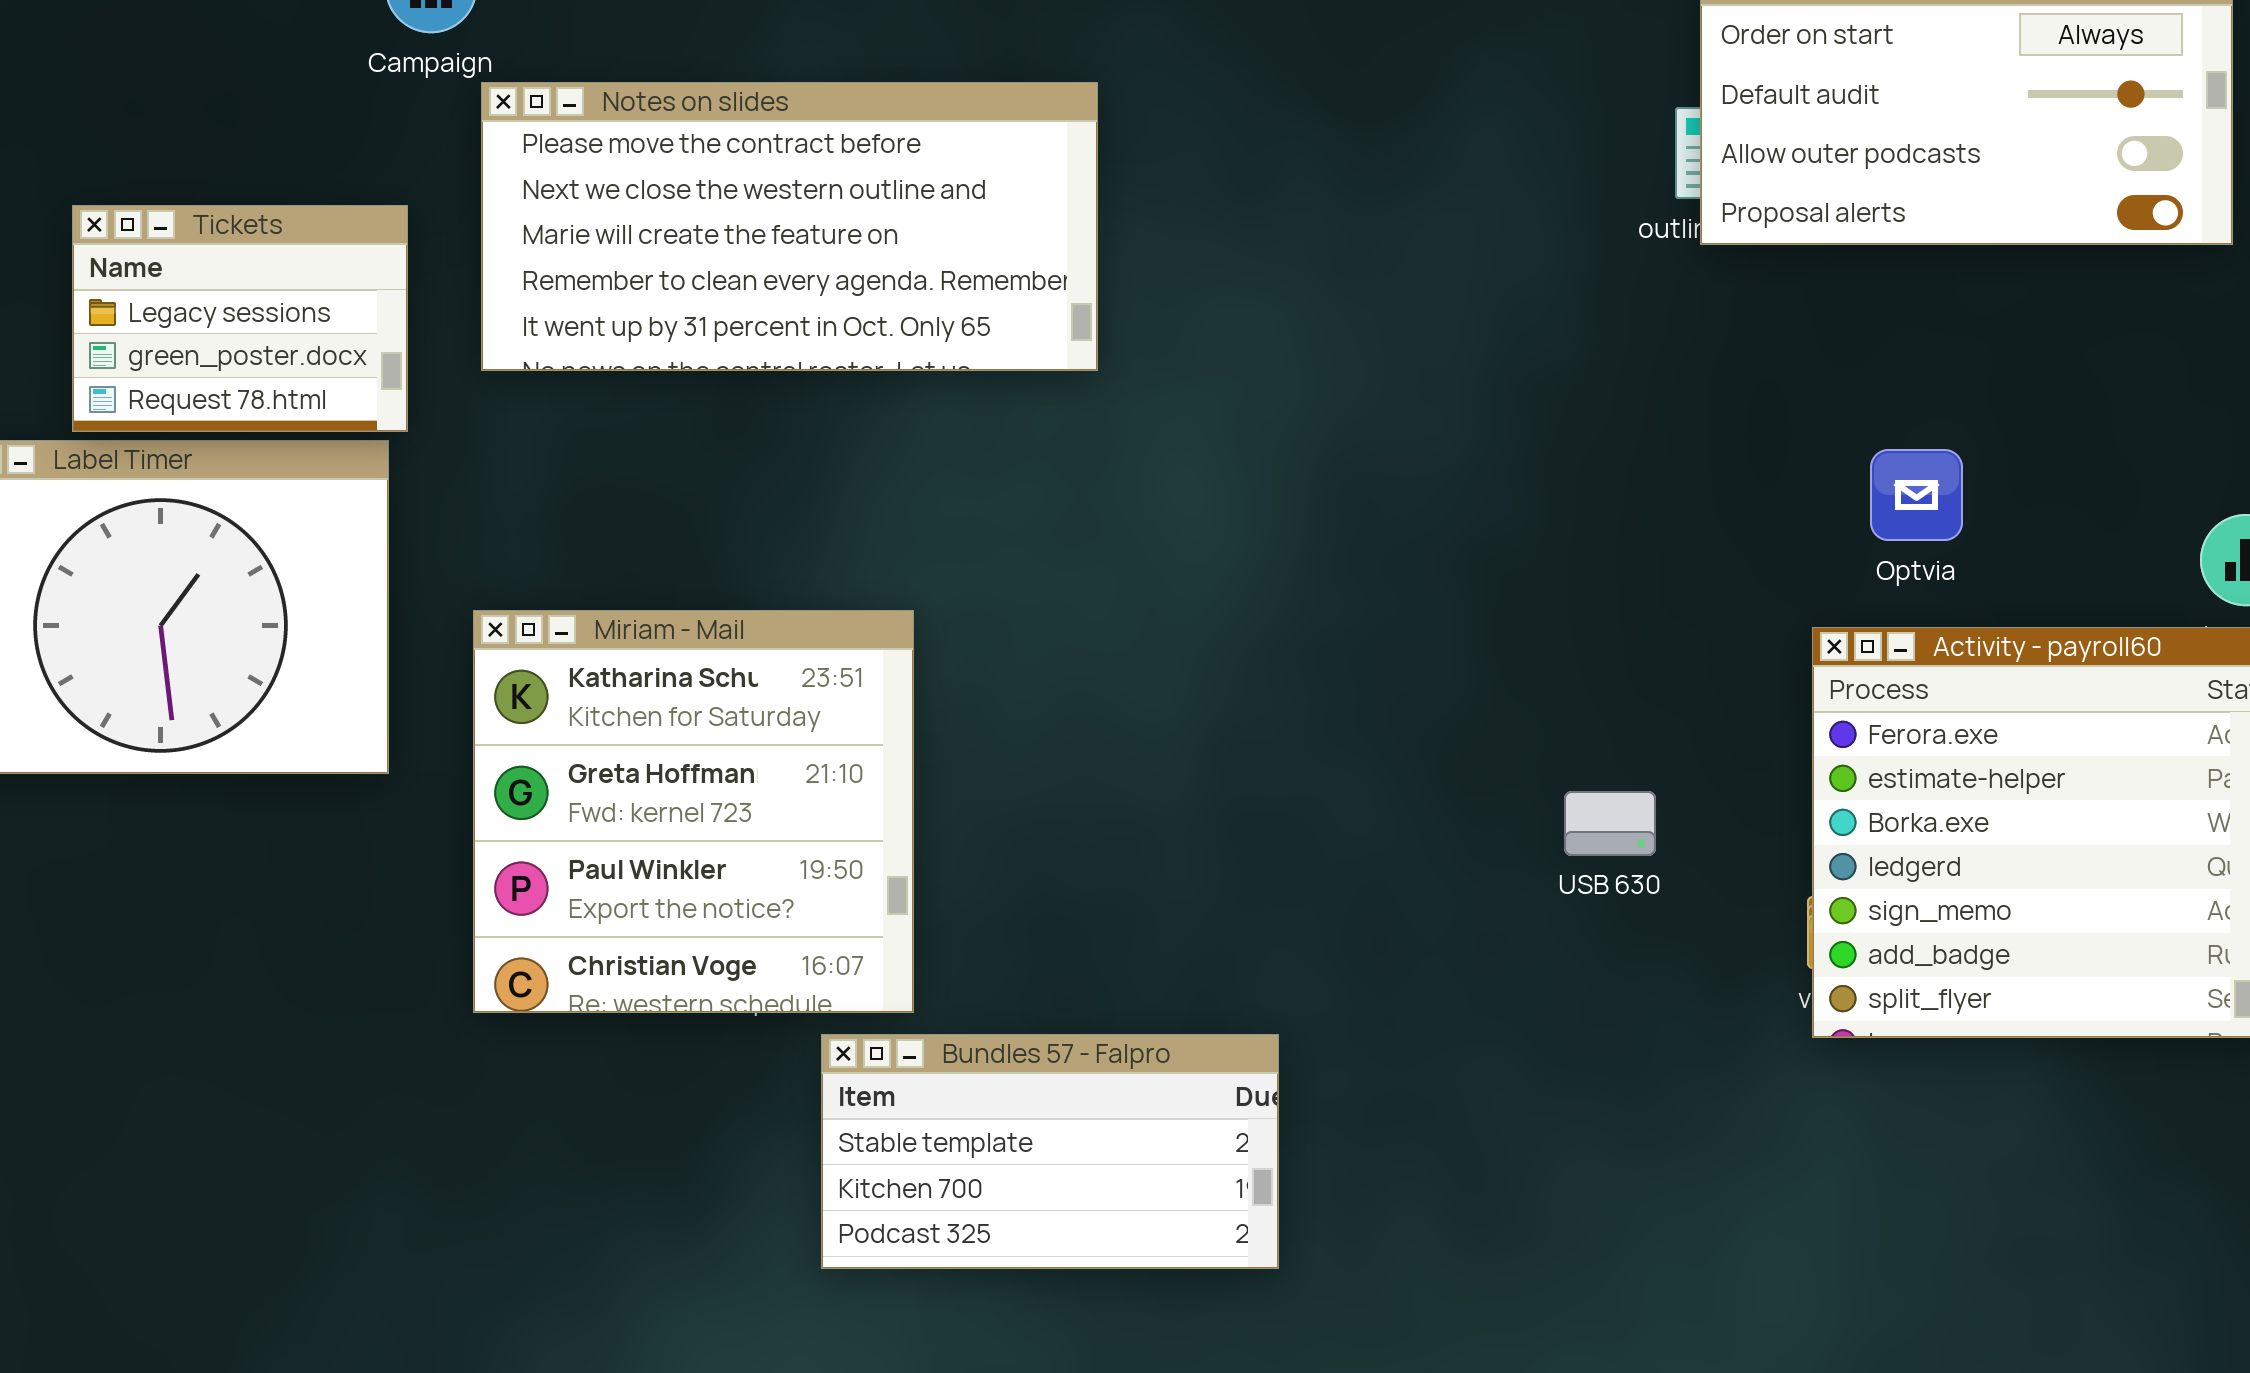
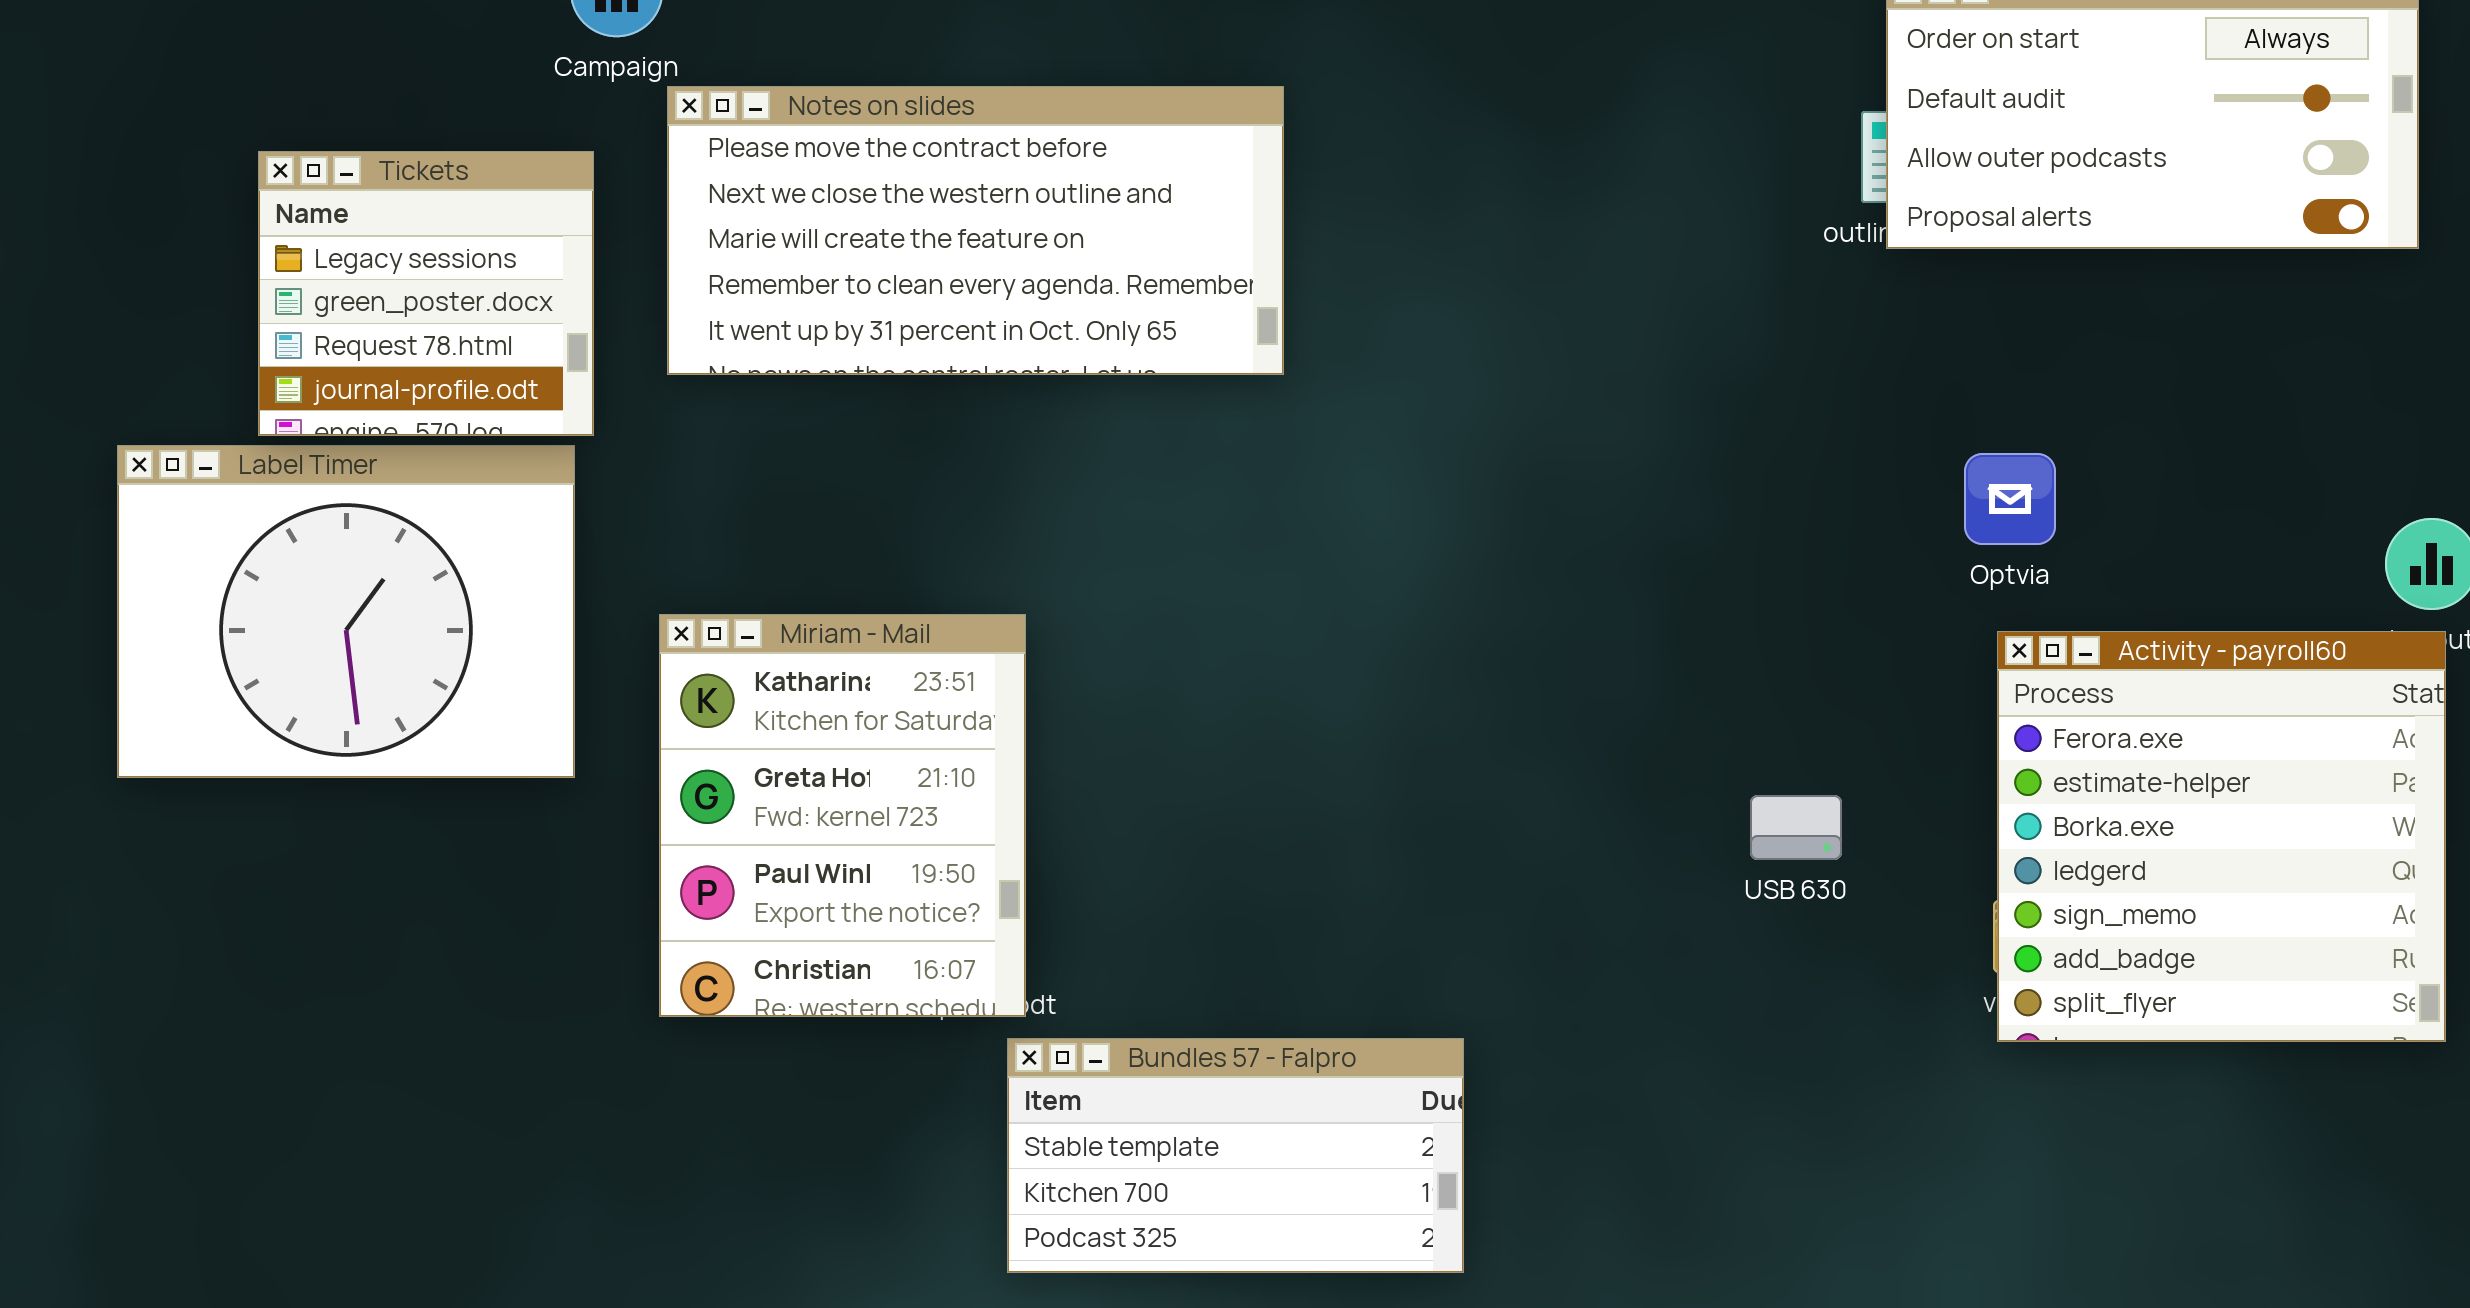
Tickets: [72,205,408,432] -> [258,151,594,436], resized
Optvia: [1870,449,1963,541] -> [1964,453,2056,545], moved
Miriam - Mail: [473,610,914,1013] -> [659,614,1026,1017], resized

